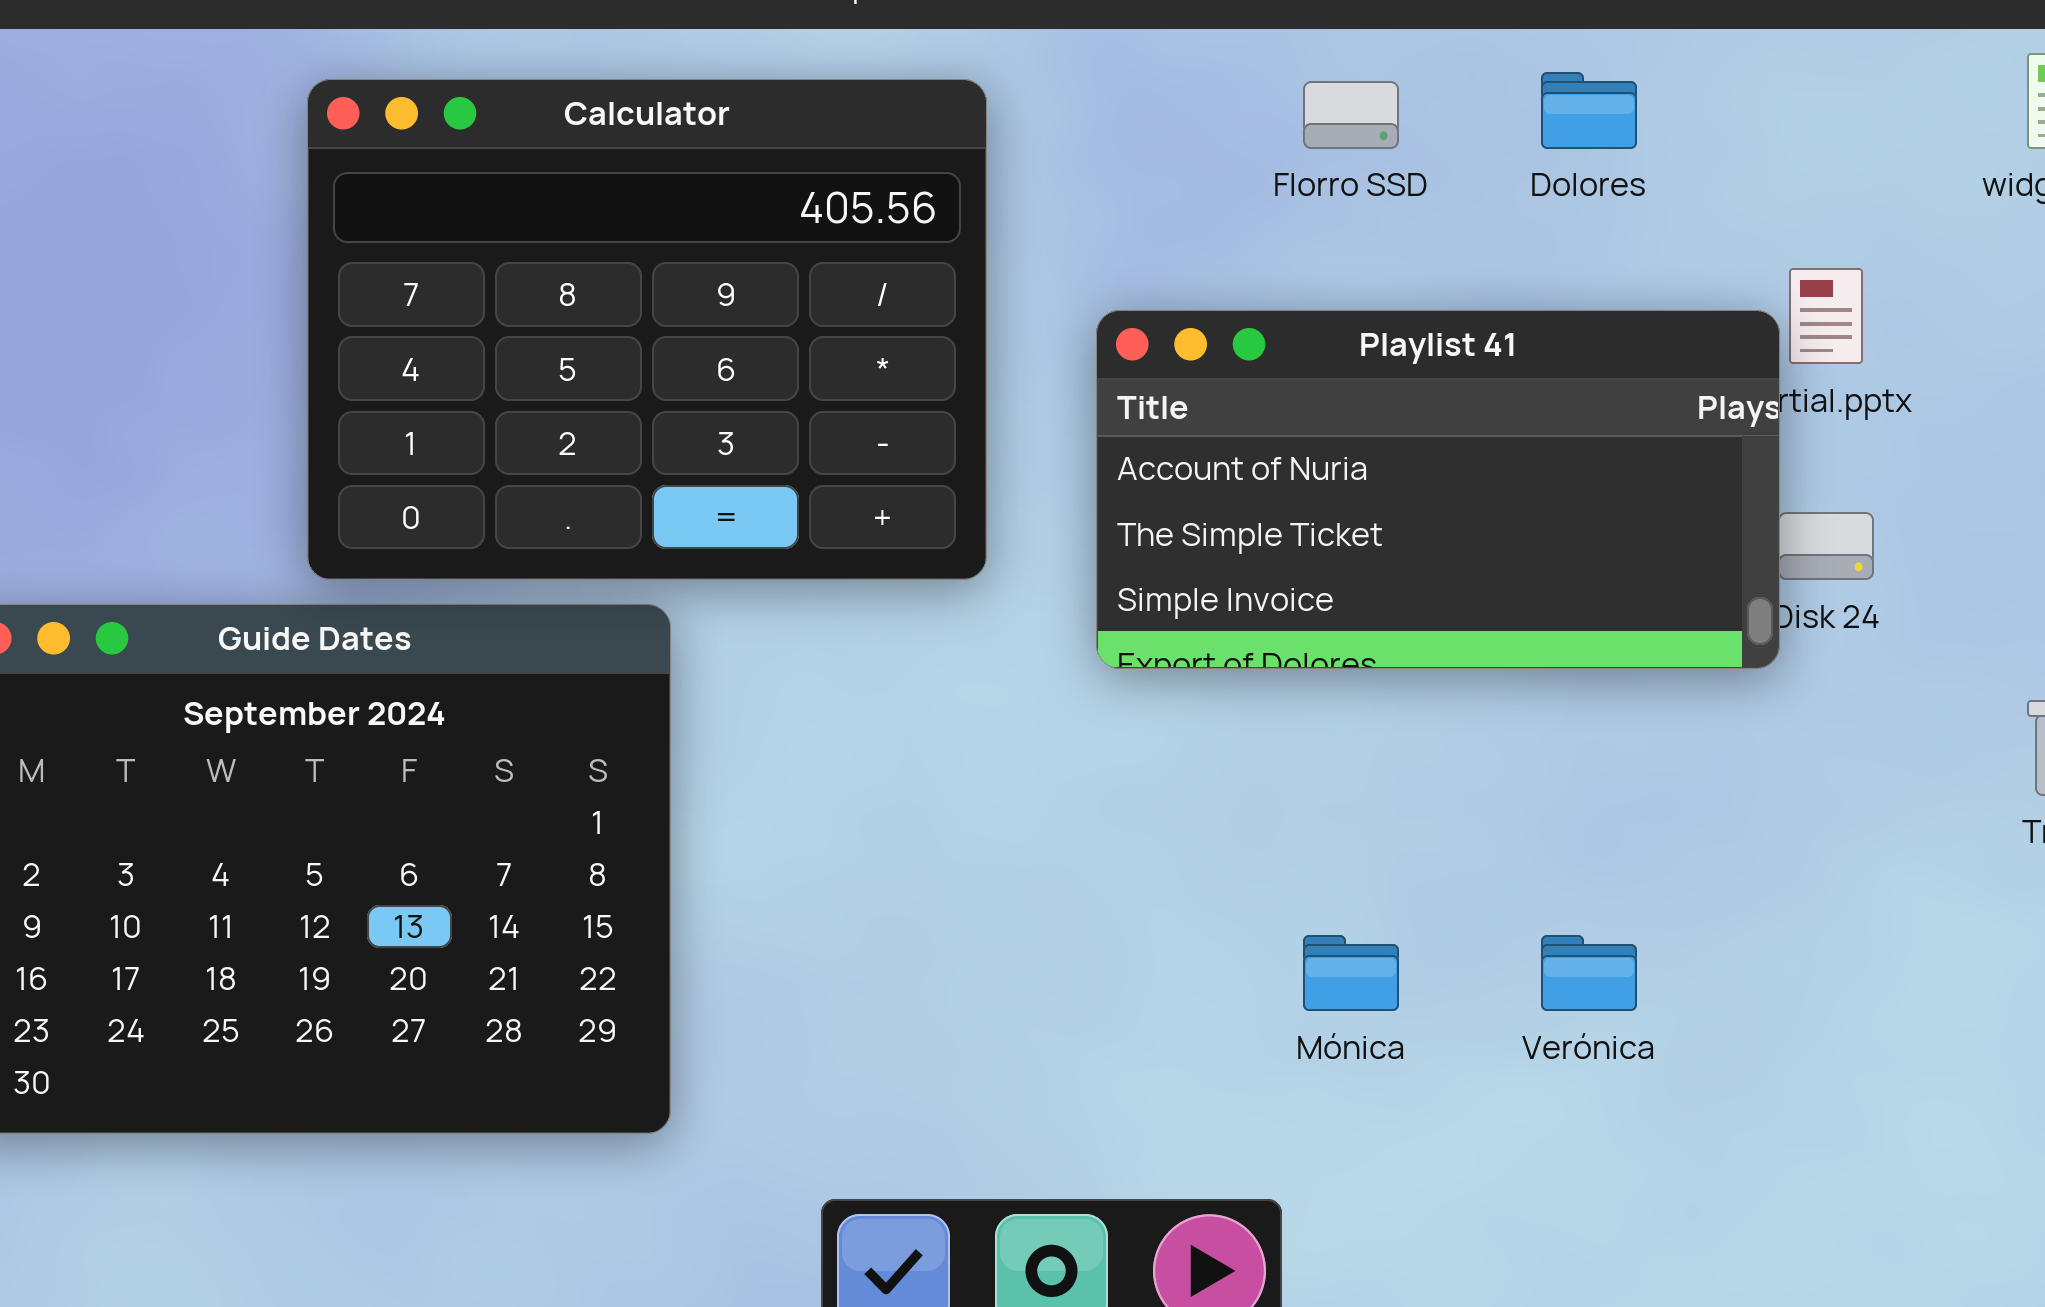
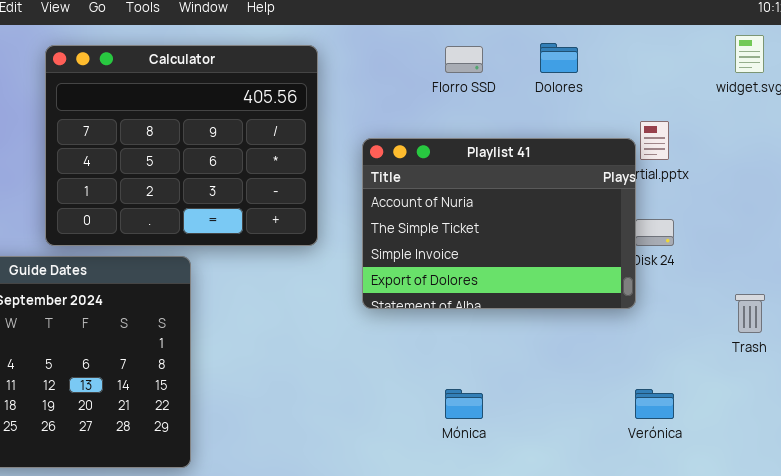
Playlist 41: [1096,310,1780,669] -> [362,138,636,309], resized
Verónica: [1541,935,1637,1011] -> [635,389,674,419], moved

